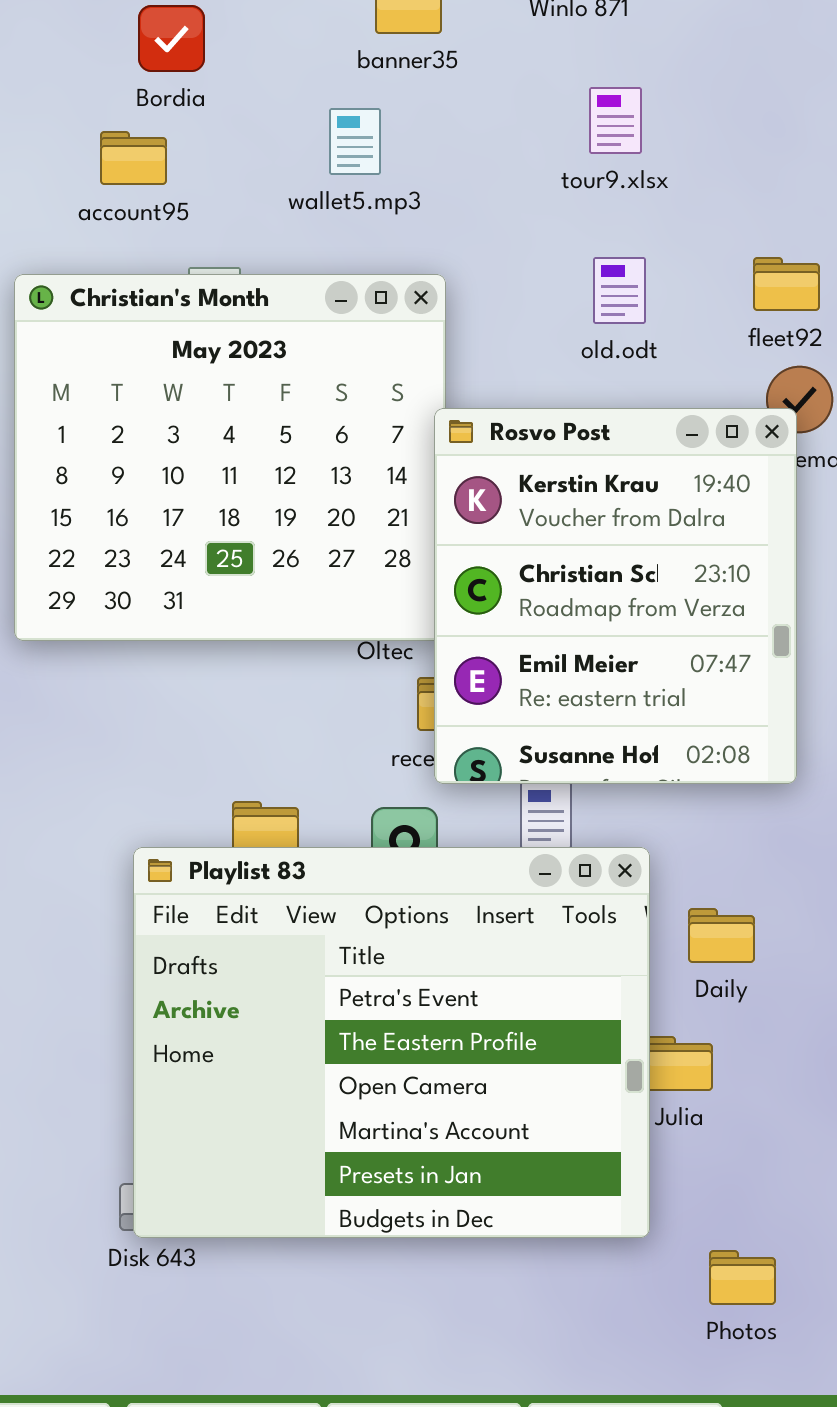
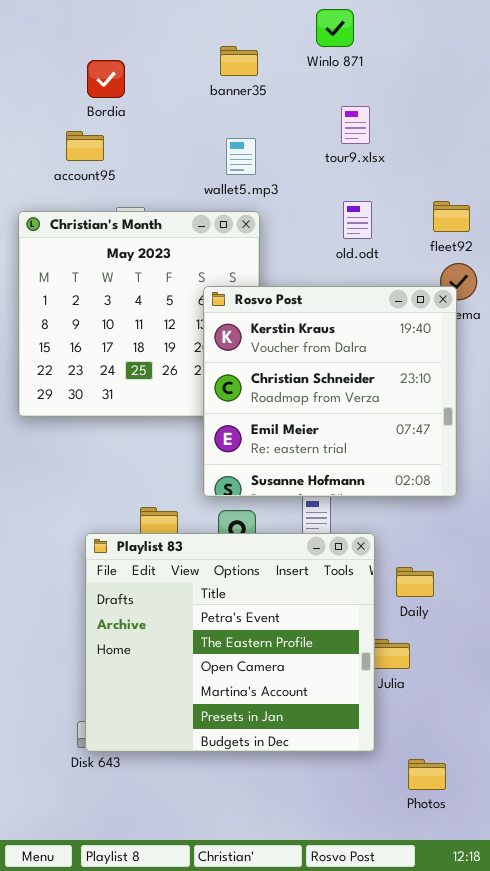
wallet5.mp3: [329,108,381,175] -> [226,138,256,175], moved
Rosvo Post: [434,408,797,784] -> [203,286,457,497], resized

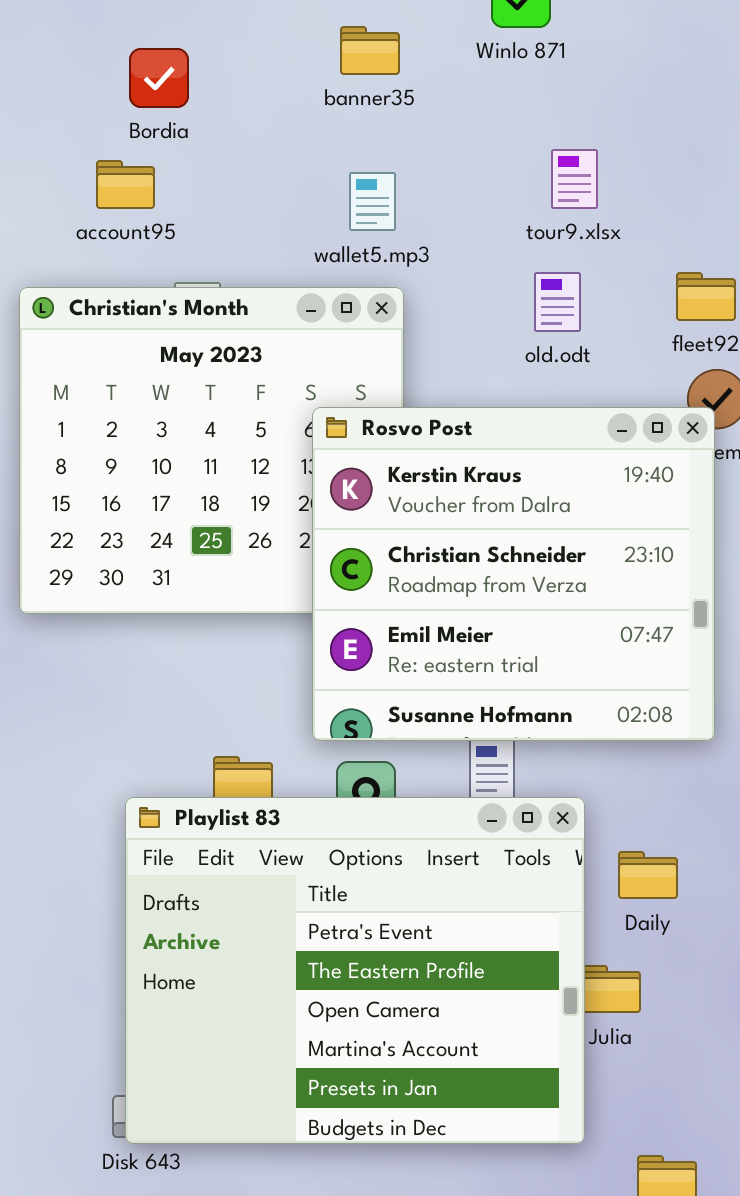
tour9.xlsx: [341,106,370,144] -> [551,149,598,209], moved

